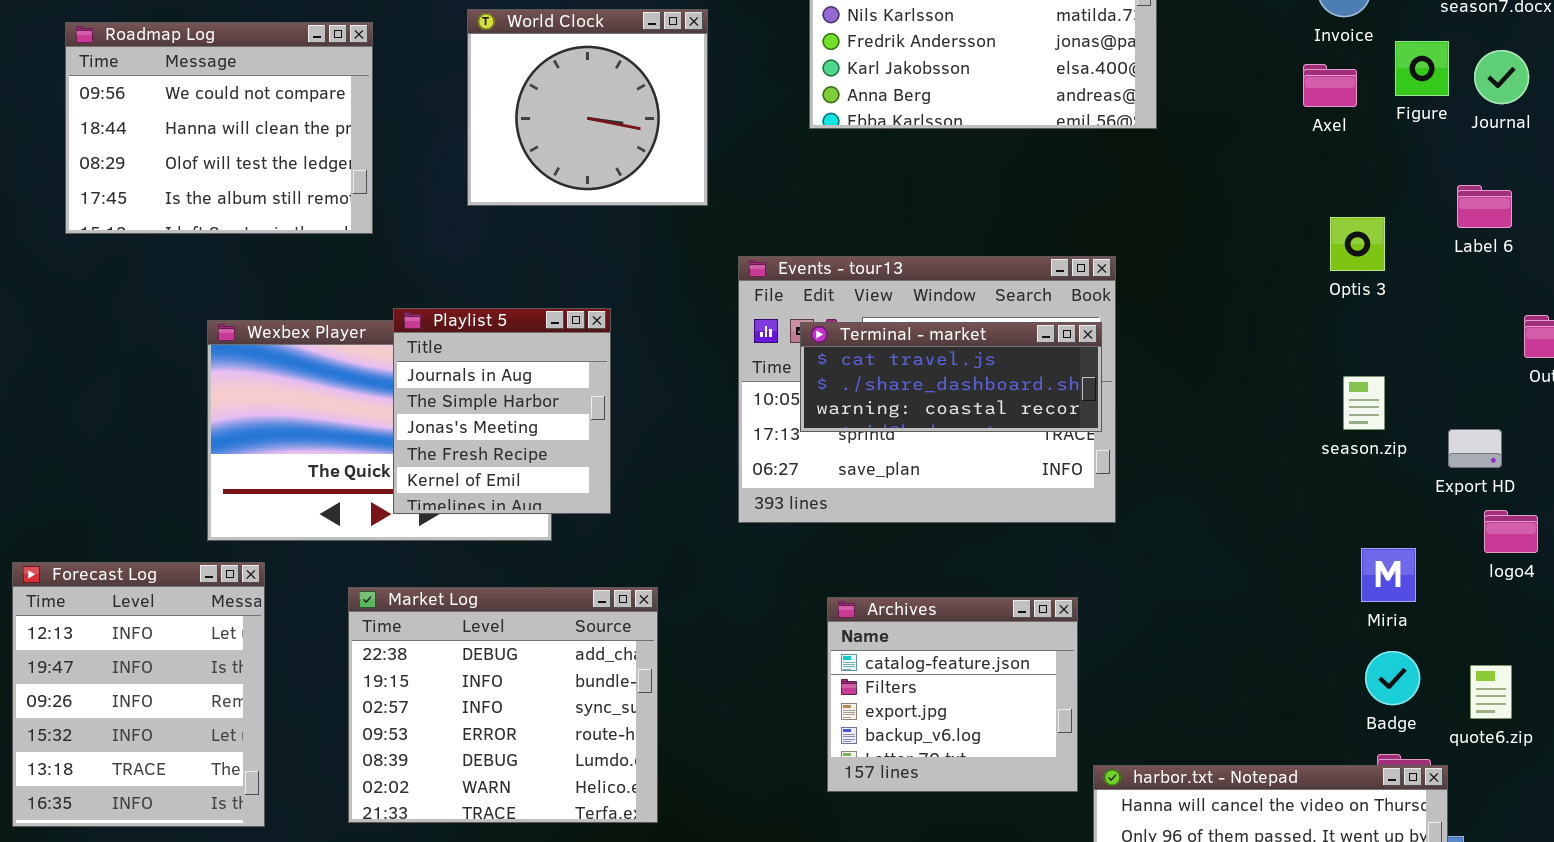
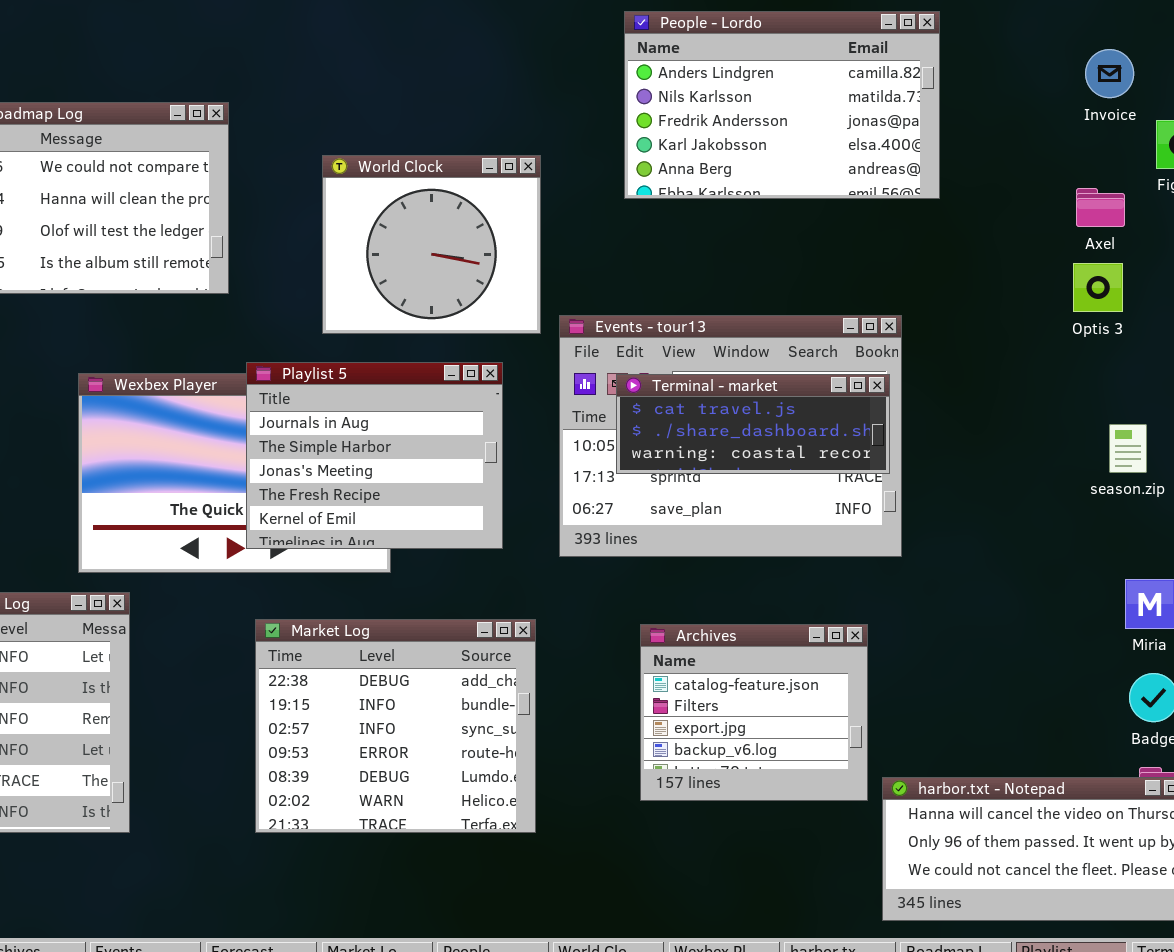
World Clock: [467,9,708,206] -> [322,155,541,334], moved
Axel: [1303,64,1357,107] -> [1076,188,1125,227], moved
Optis 3: [1330,217,1385,271] -> [1073,263,1123,312], moved
Playlist 5: [393,308,611,514] -> [246,362,503,549], resized
Market Log: [348,587,658,823] -> [255,619,536,833], moved

